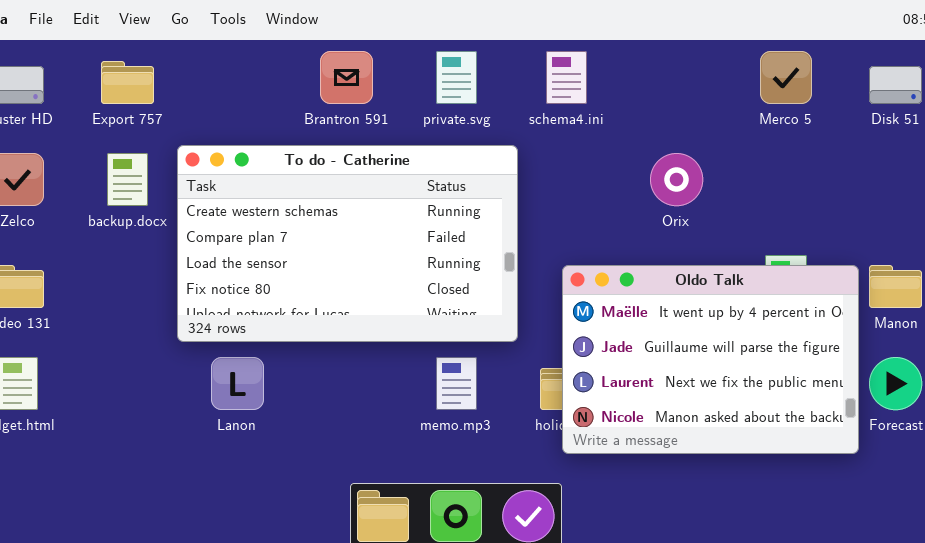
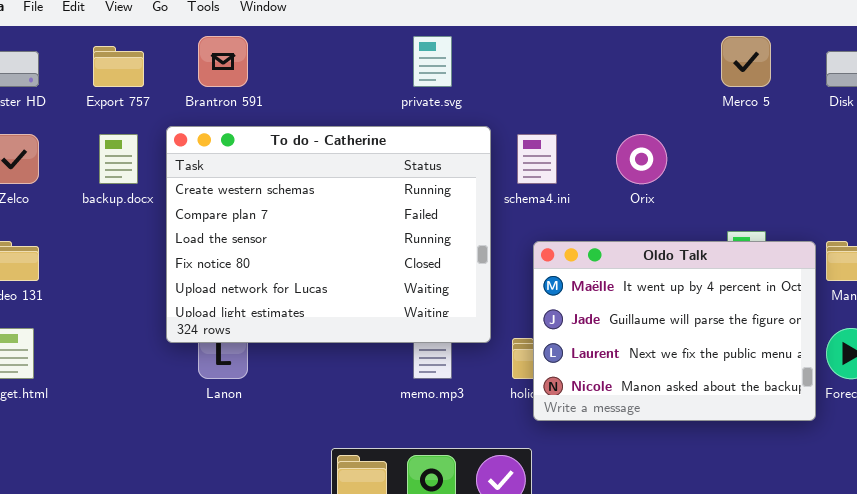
Brantron 591: [320,51,373,104] -> [198,36,248,87], moved
schema4.ini: [546,51,587,104] -> [517,134,557,184], moved
To do - Catherine: [177,145,518,342] -> [166,126,491,343], resized

